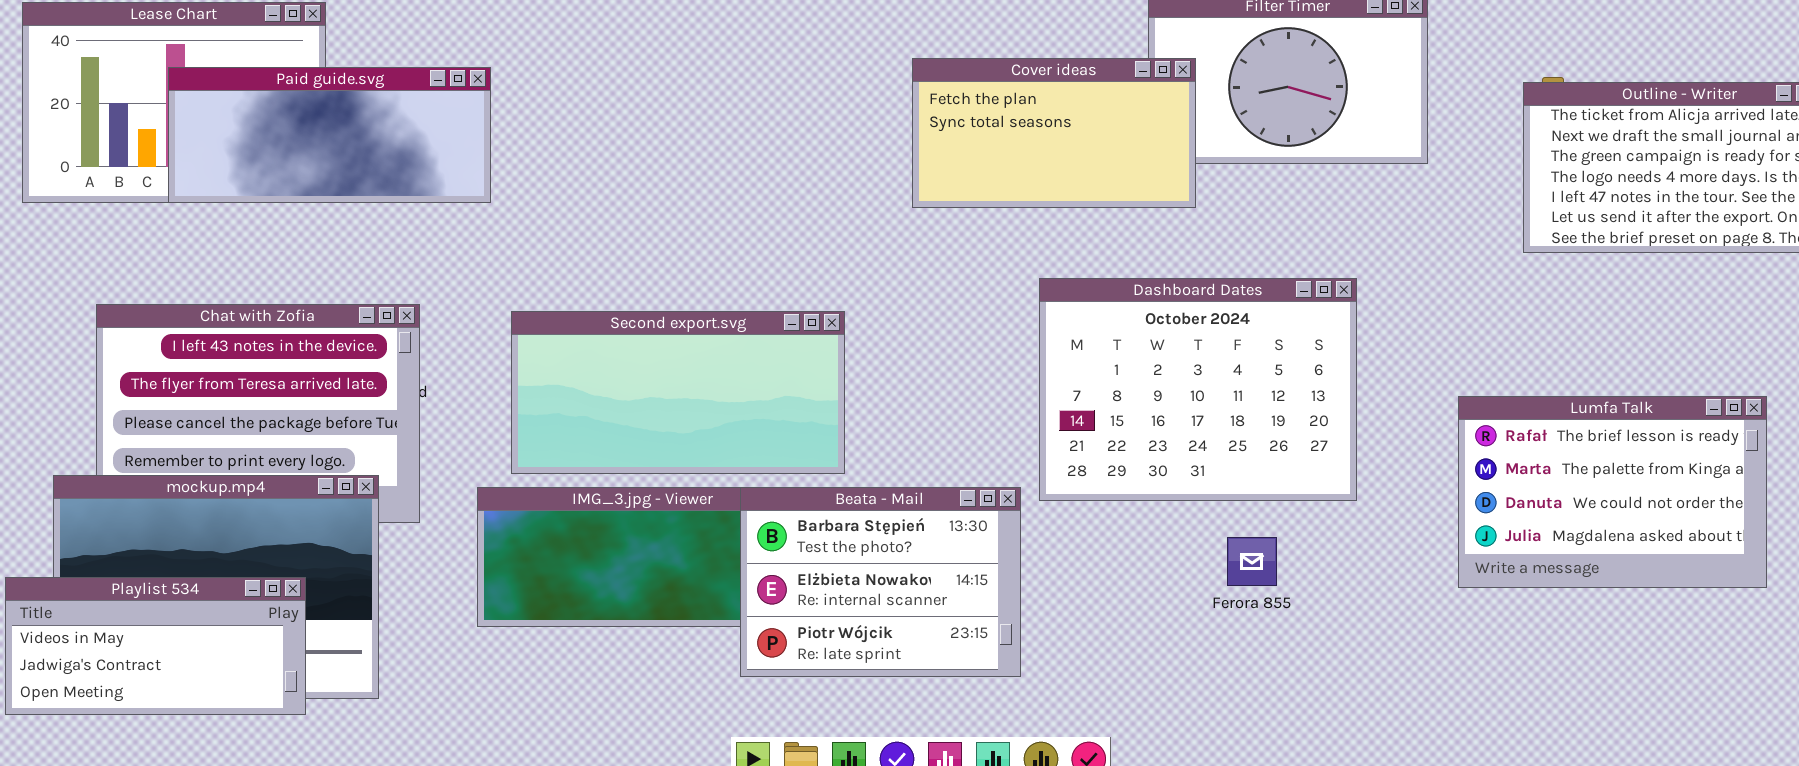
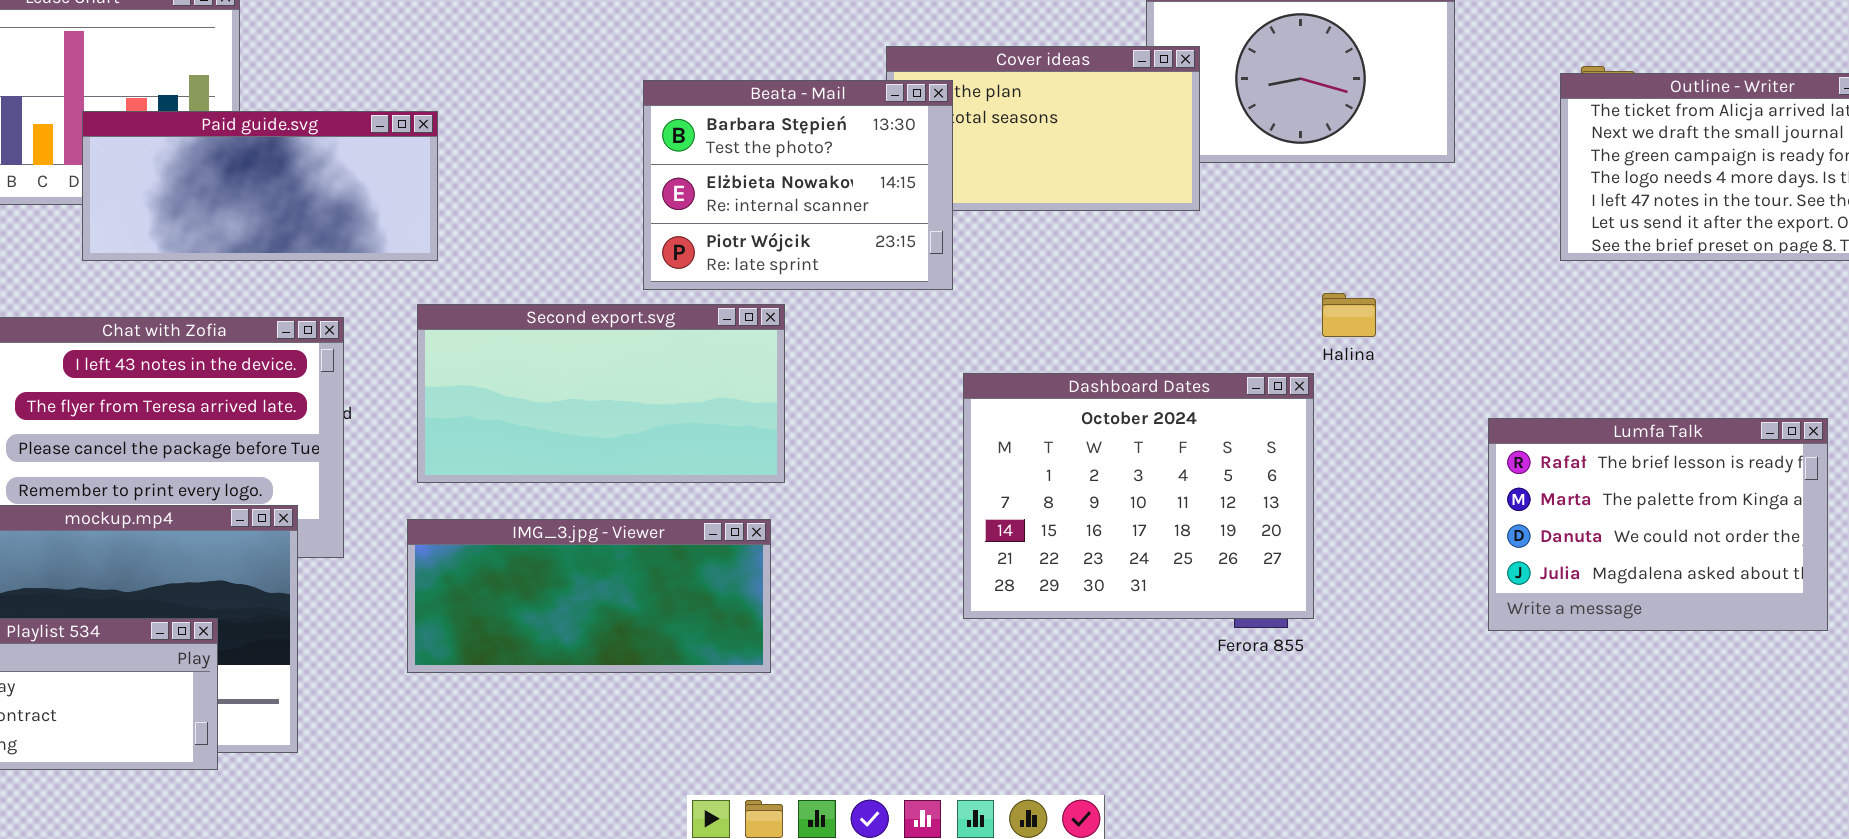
Paid guide.svg: [168,67,491,203] -> [82,111,438,261], moved
Dashboard Dates: [1039,278,1357,501] -> [963,373,1314,619], moved
Second export.svg: [511,311,845,474] -> [417,304,785,483], moved
Beata - Mail: [740,487,1021,677] -> [643,80,953,290], moved

